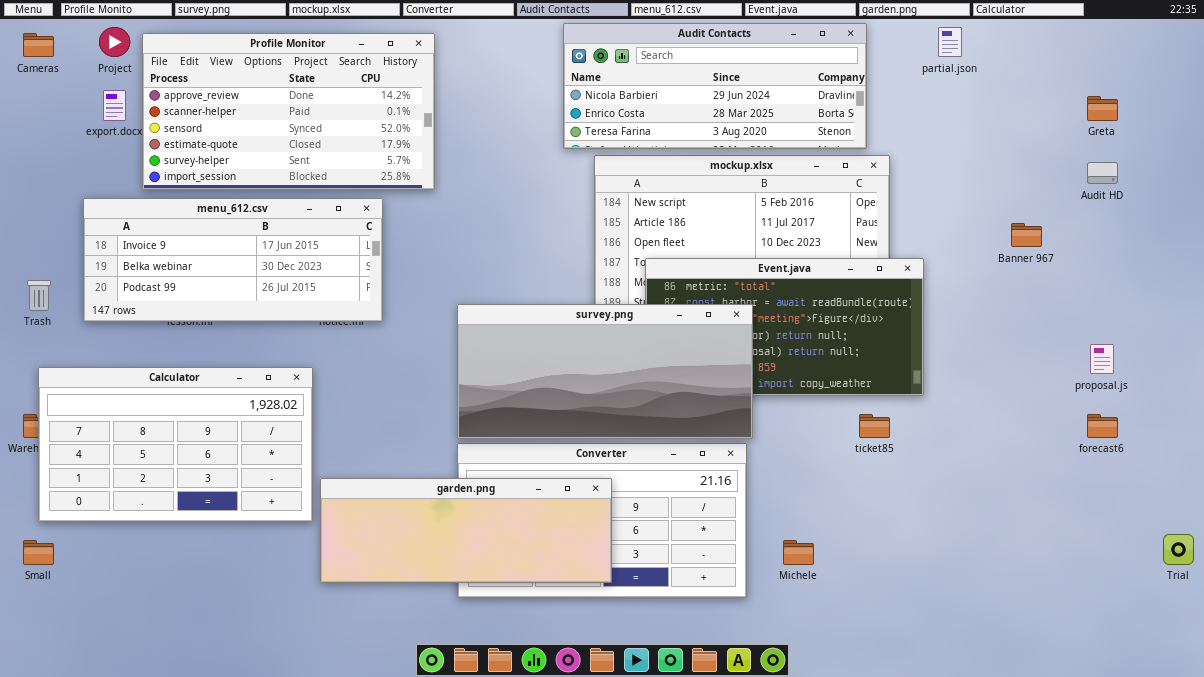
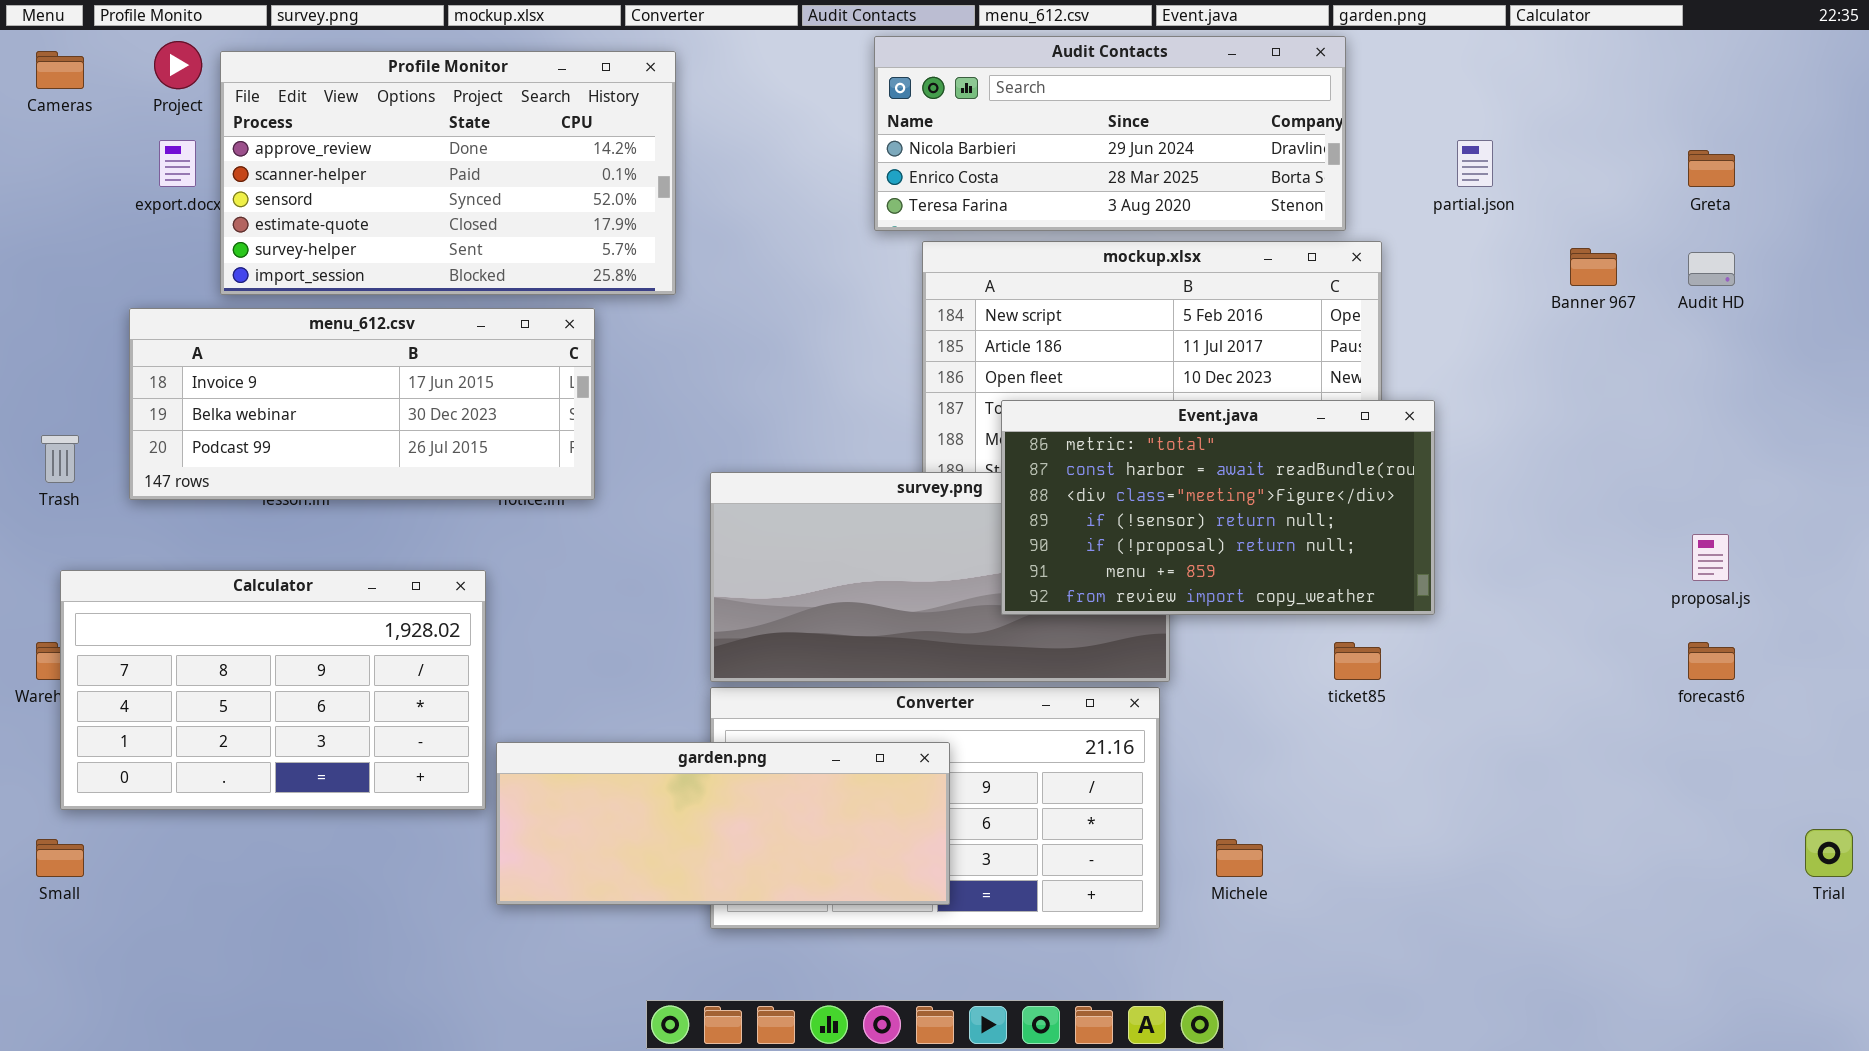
partial.json: [938,27,962,57] -> [1457,140,1493,187], moved
Banner 967: [1011,223,1042,247] -> [1570,248,1617,286], moved
Event.java: [645,258,924,396] -> [1001,400,1435,615], raised

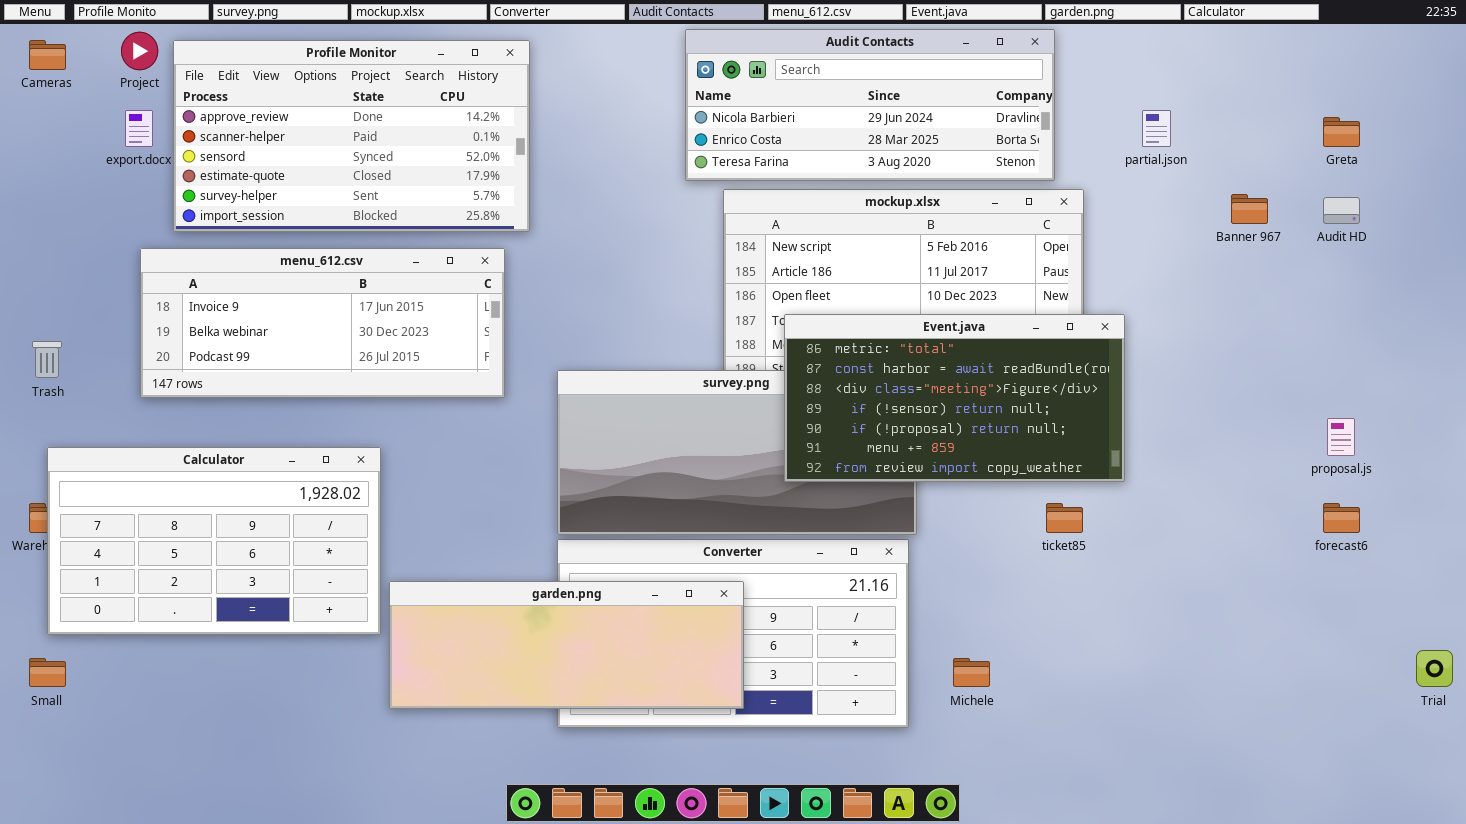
menu_612.csv: [129,308,595,500] -> [140,248,505,398], moved

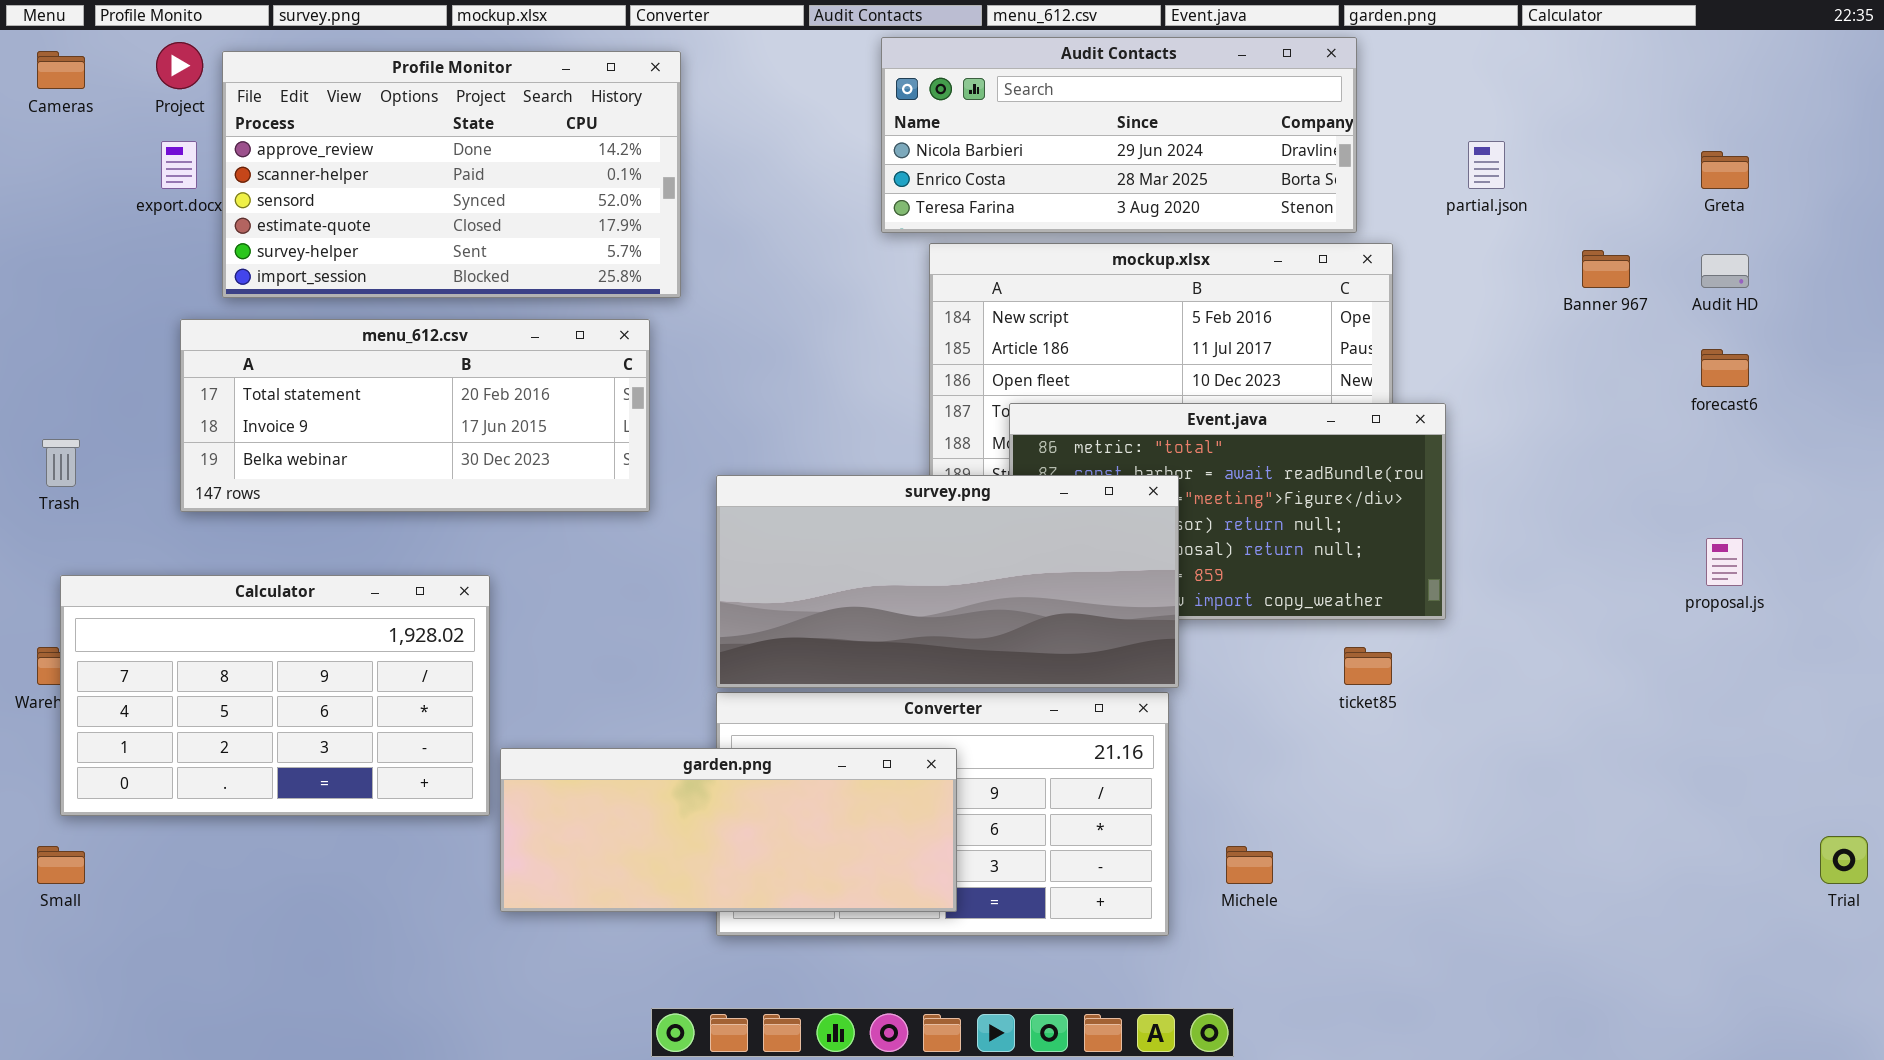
menu_612.csv: [140,248,505,398] -> [180,319,650,512], scrolled up 1 row
survey.png: [557,370,917,535] -> [716,475,1179,688], raised
forecast6: [1323,503,1360,533] -> [1701,349,1749,387], moved

